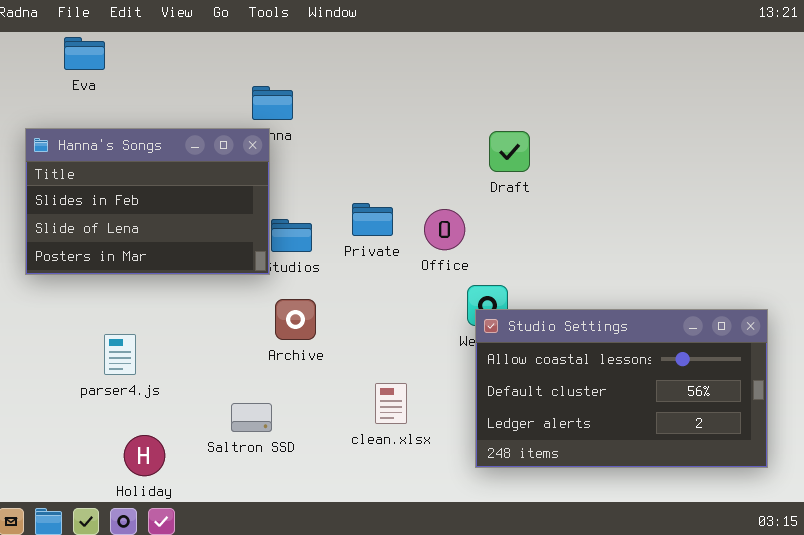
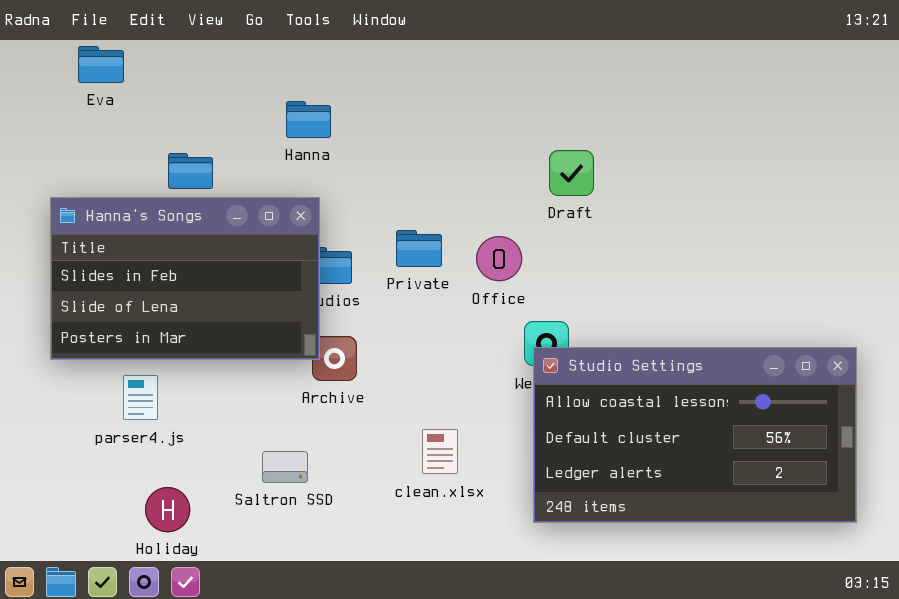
Hanna's Songs: [25,128,270,275] -> [50,197,320,360], moved

